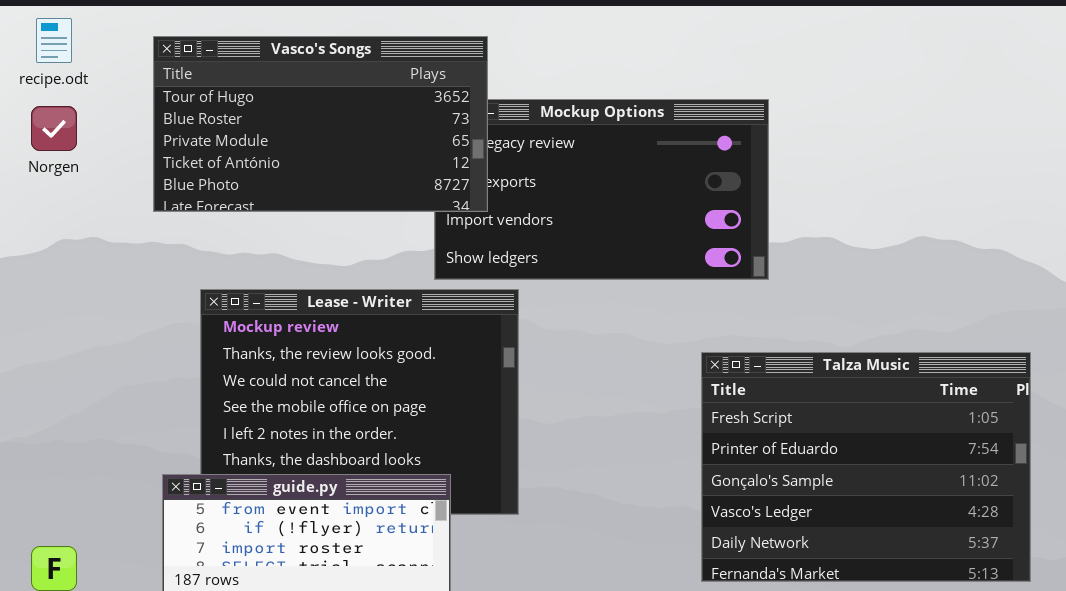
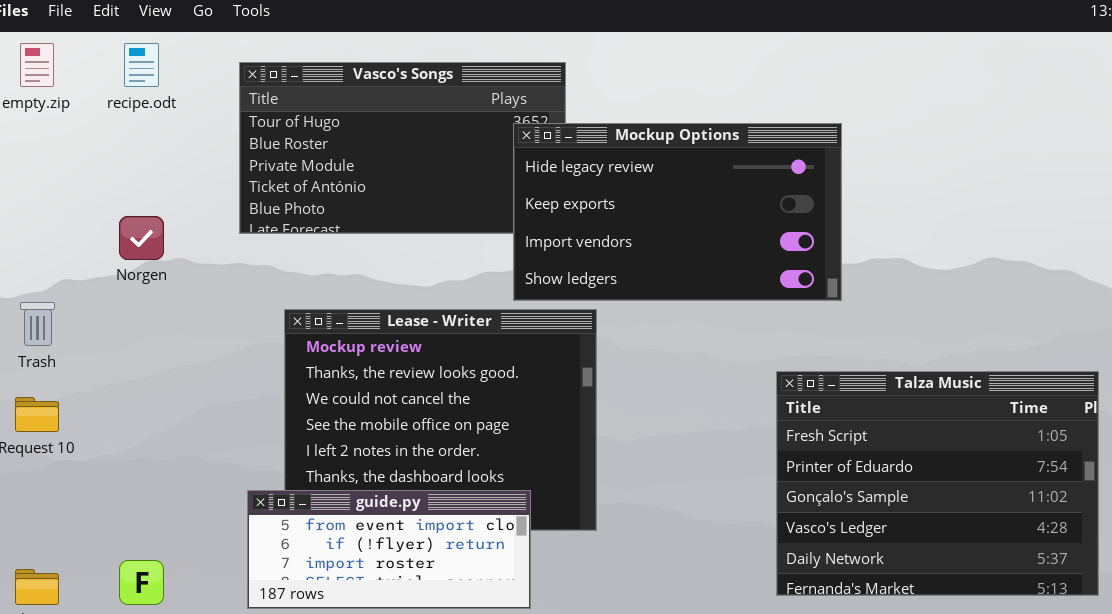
Mockup Options: [434,99,769,280] -> [513,123,842,301], raised
Norgen: [31,106,77,151] -> [119,216,164,260], moved

